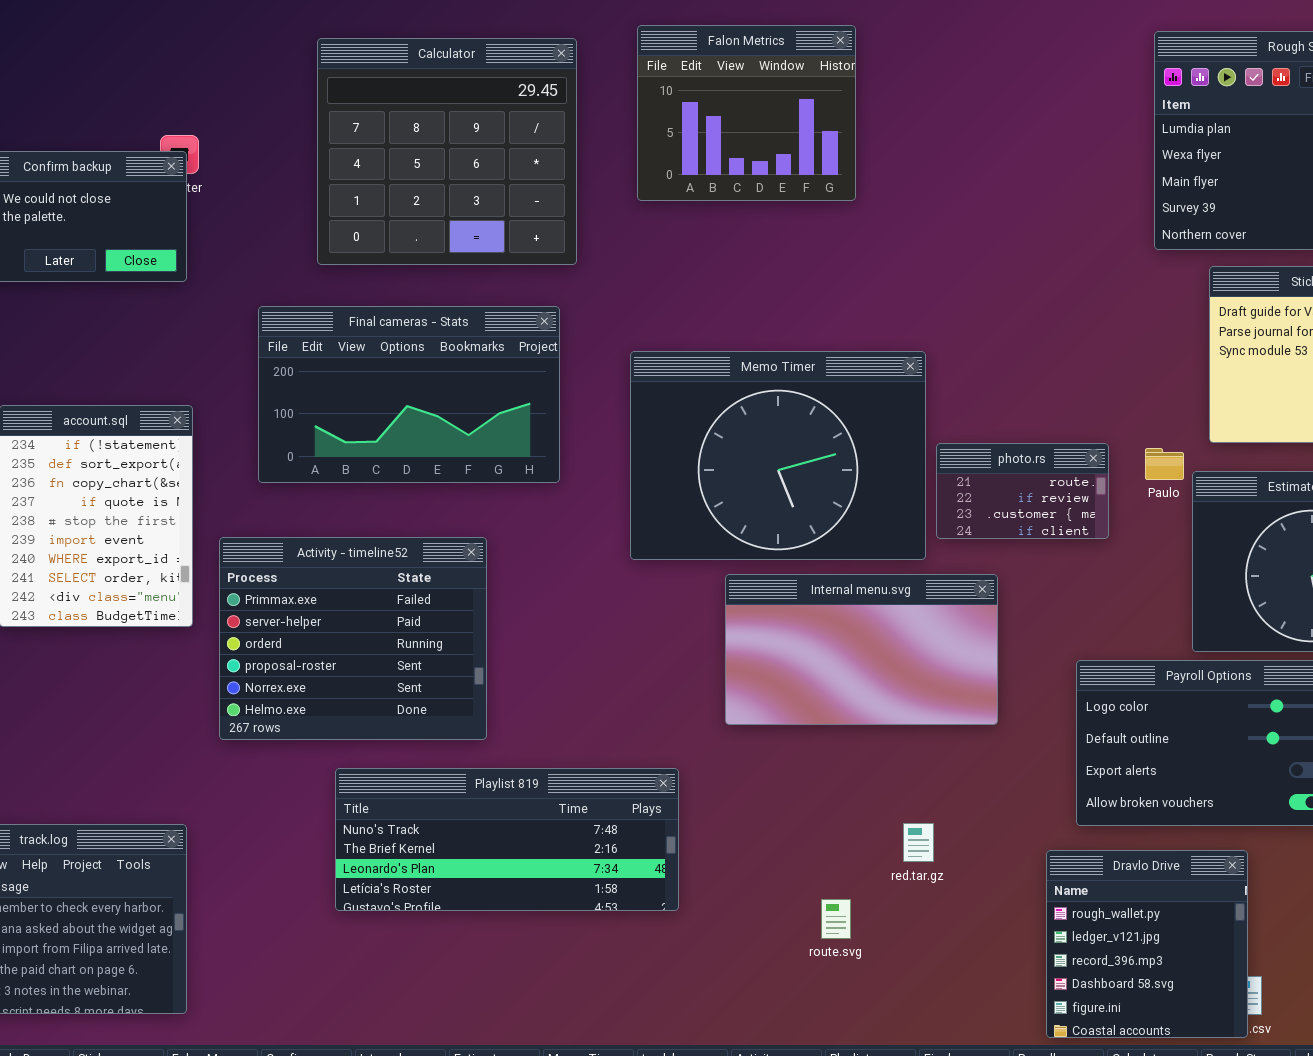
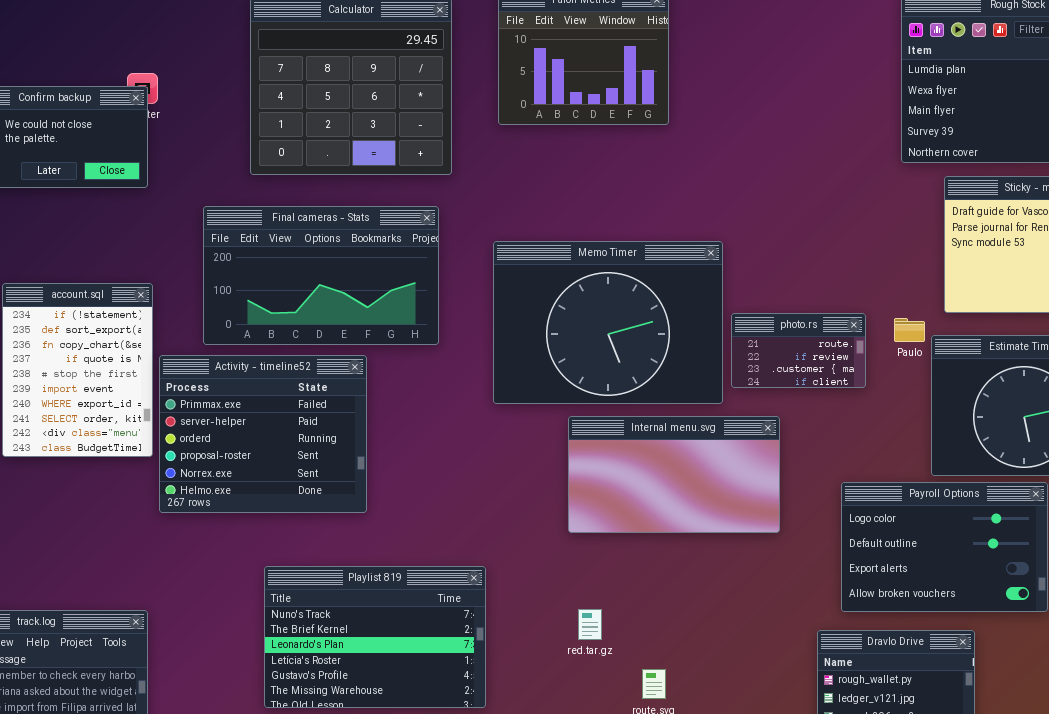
Activity - timeline52: [219,537,487,740] -> [159,355,367,513], moved
Playlist 819: [335,768,679,911] -> [264,566,486,708], resized
red.tar.gz: [903,823,934,862] -> [578,609,602,640], moved

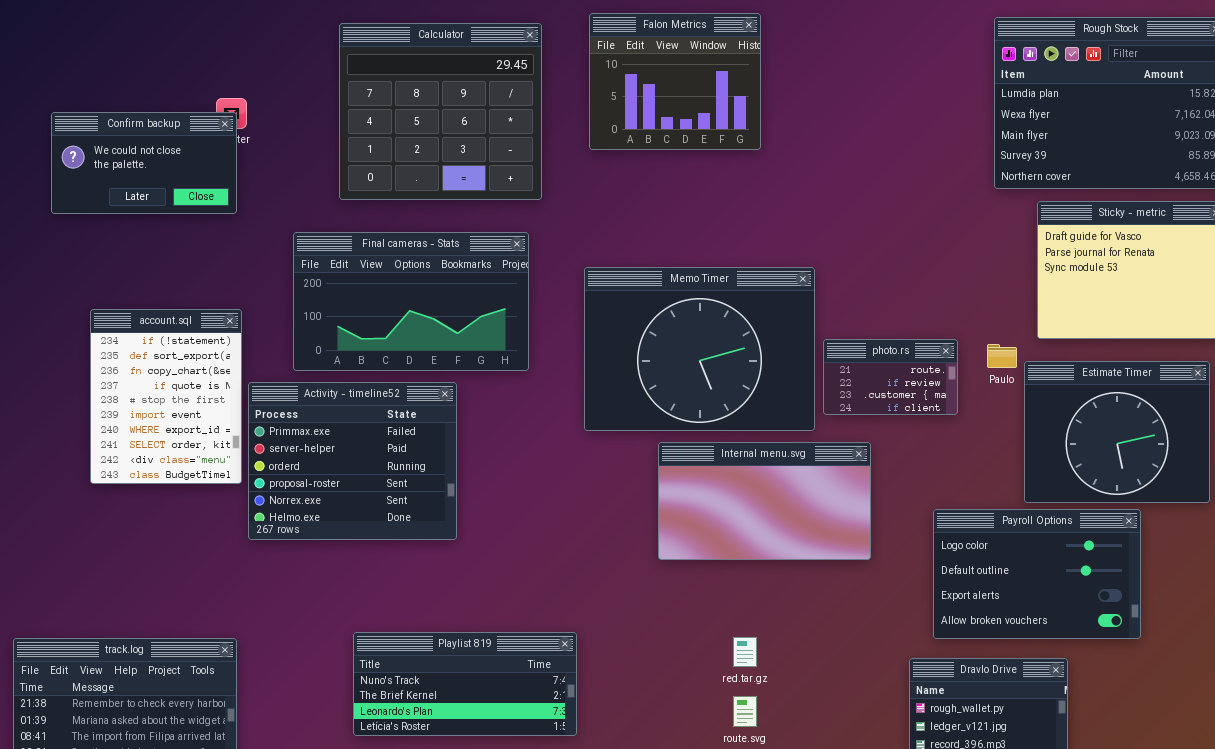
Playlist 819: [264,566,486,708] -> [353,632,577,736], resized
red.tar.gz: [578,609,602,640] -> [733,637,757,667], moved

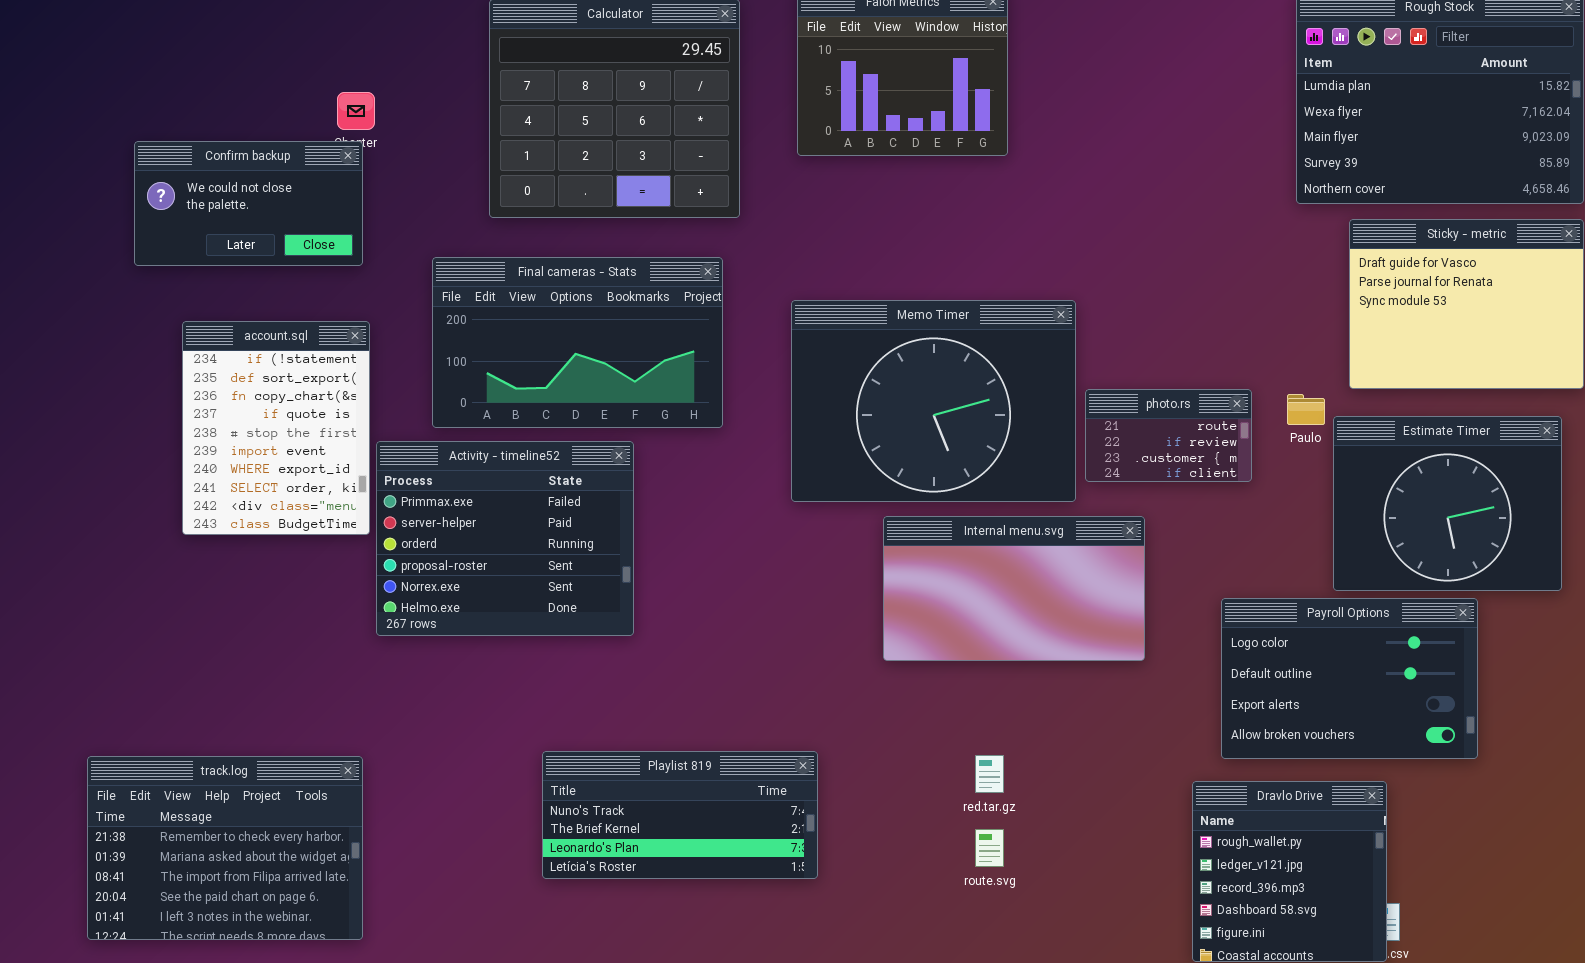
Confirm backup: [51,112,237,214] -> [134,141,363,266], moved
account.sql: [90,309,242,484] -> [182,321,370,535], moved
Playlist 819: [353,632,577,736] -> [542,751,818,879], moved

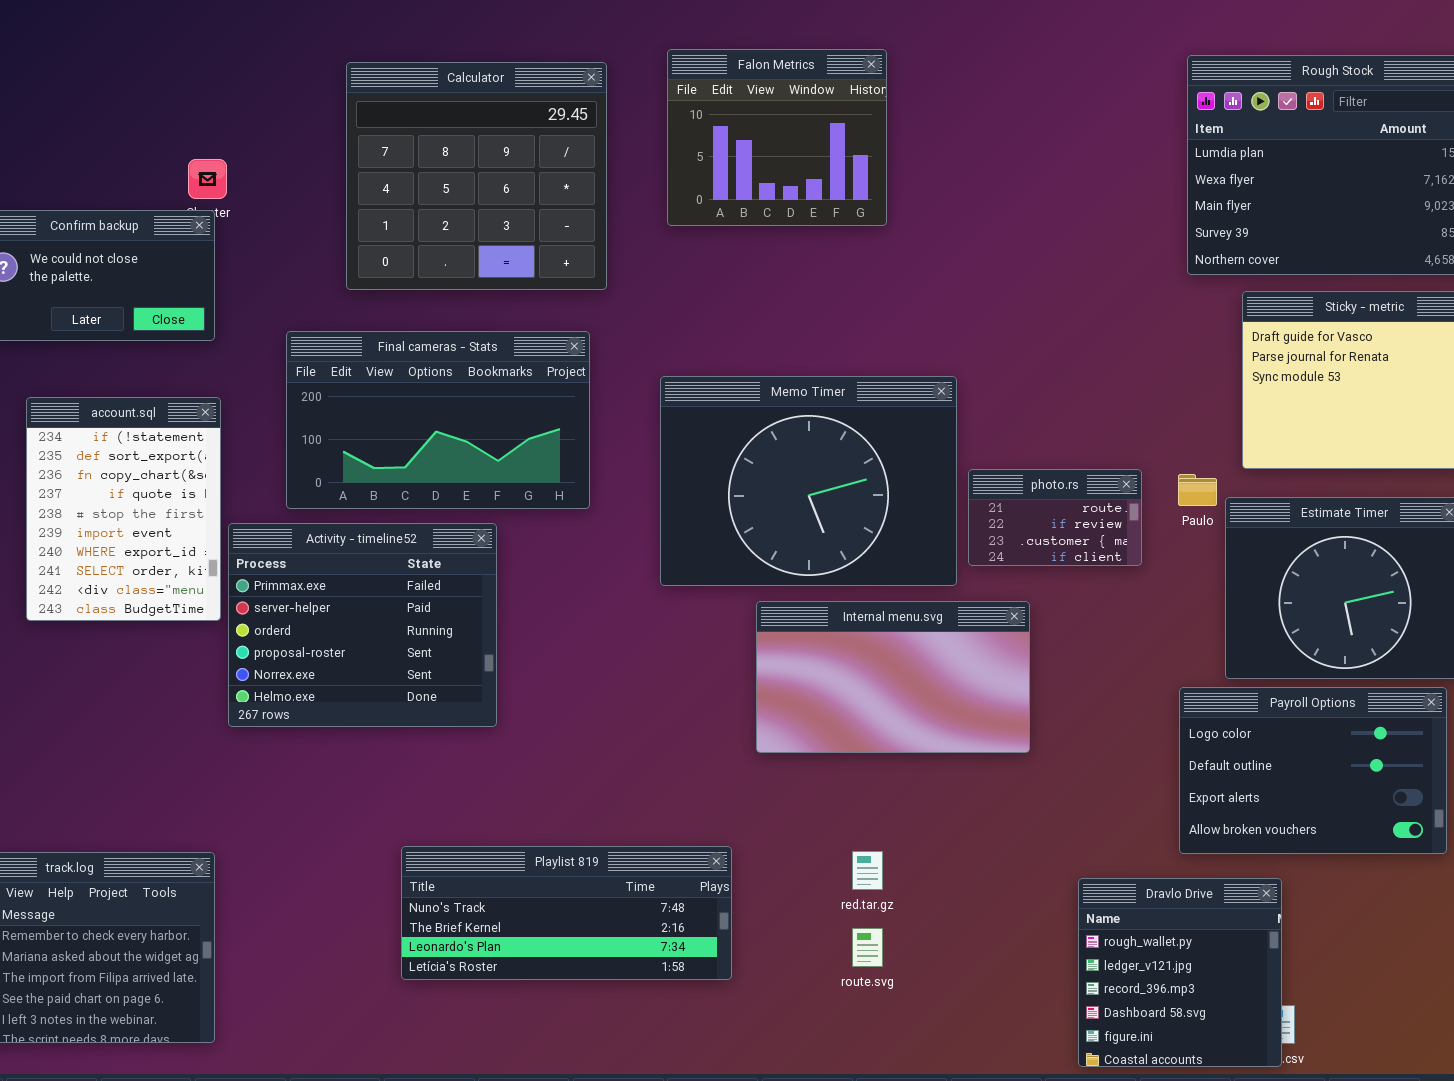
Payroll Options: [1221,598,1478,759] -> [1179,687,1447,854], moved
Playlist 819: [542,751,818,879] -> [401,846,732,980], resized

